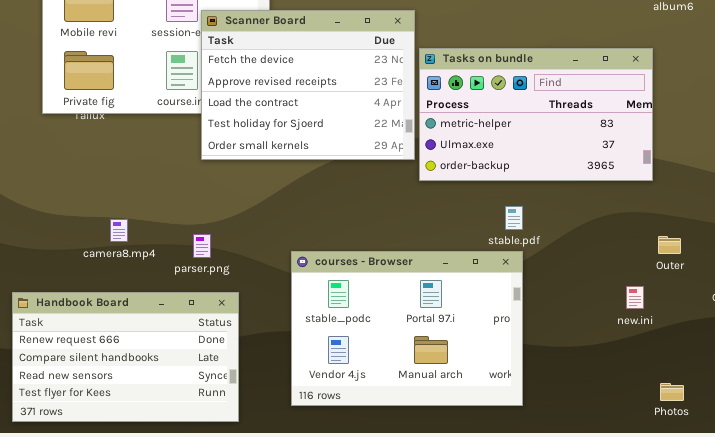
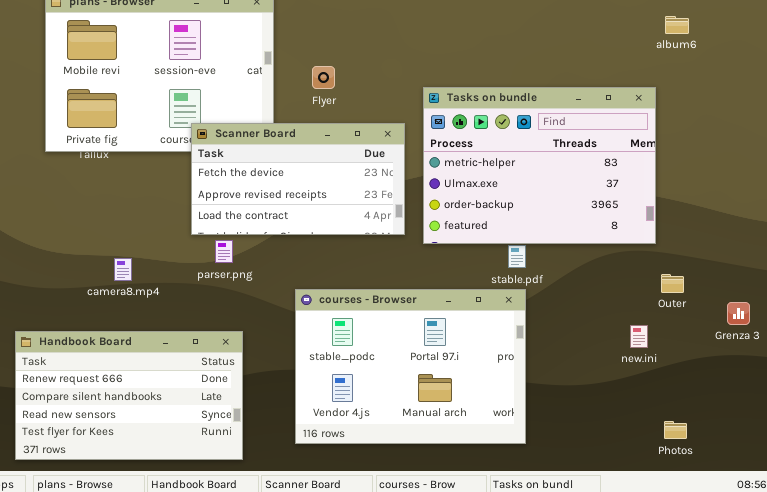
Scanner Board: [201,10,415,160] -> [191,123,405,235], moved, resized
Tasks on bundle: [419,48,653,181] -> [423,87,656,244], resized
parser.png: [193,234,211,258] -> [215,240,233,263], moved

